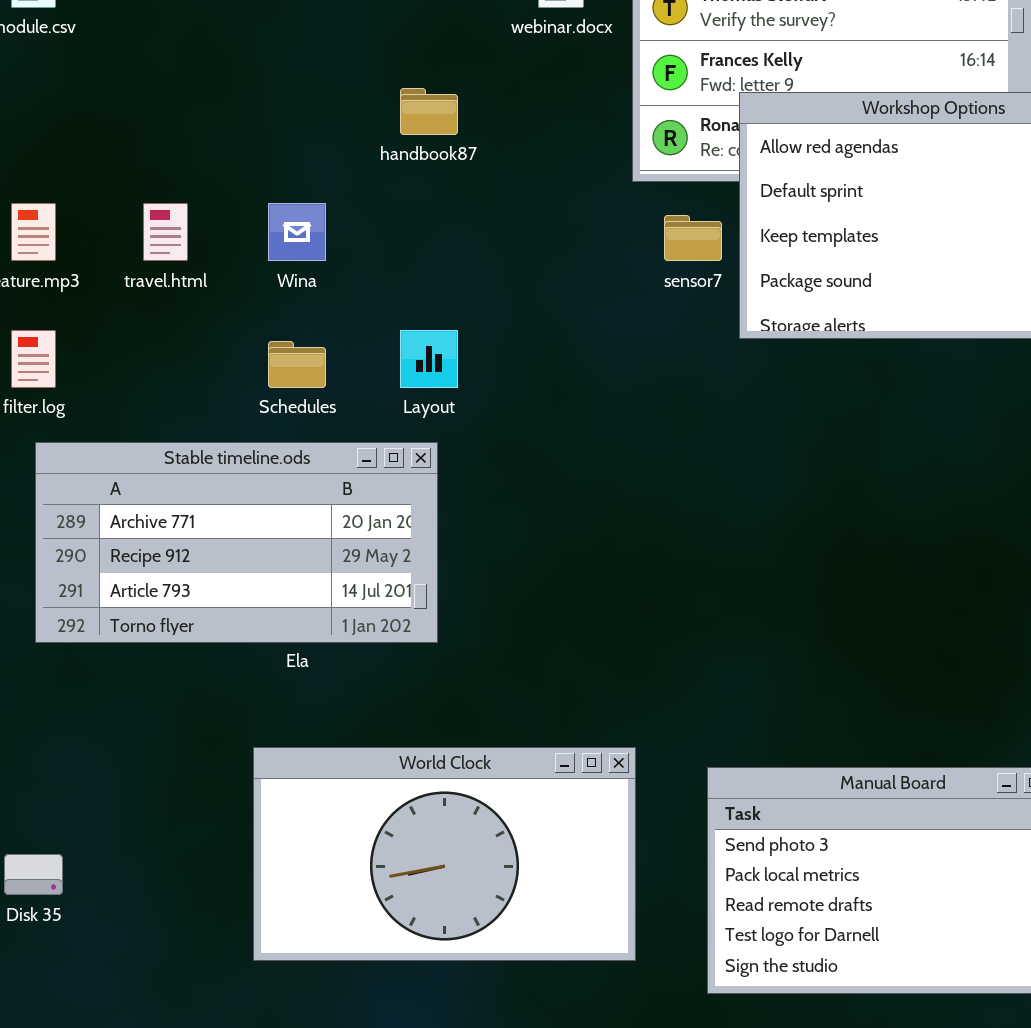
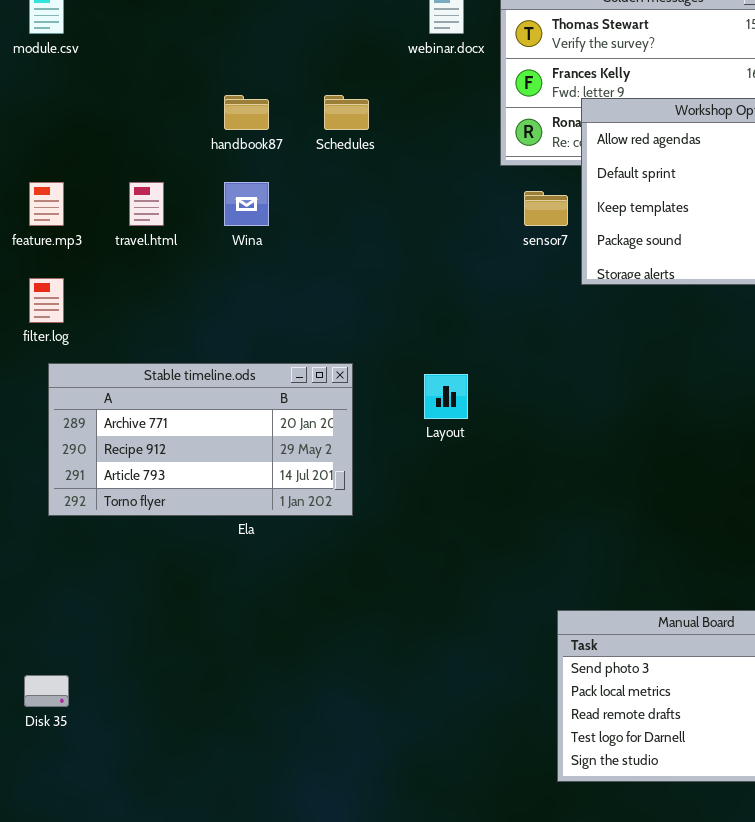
handbook87: [400,88,458,135] -> [224,95,269,130], moved
Layout: [400,330,458,388] -> [424,374,468,419], moved
Schedules: [268,341,326,388] -> [324,95,369,130], moved
World Clock: [253,747,636,961] -> none, closed

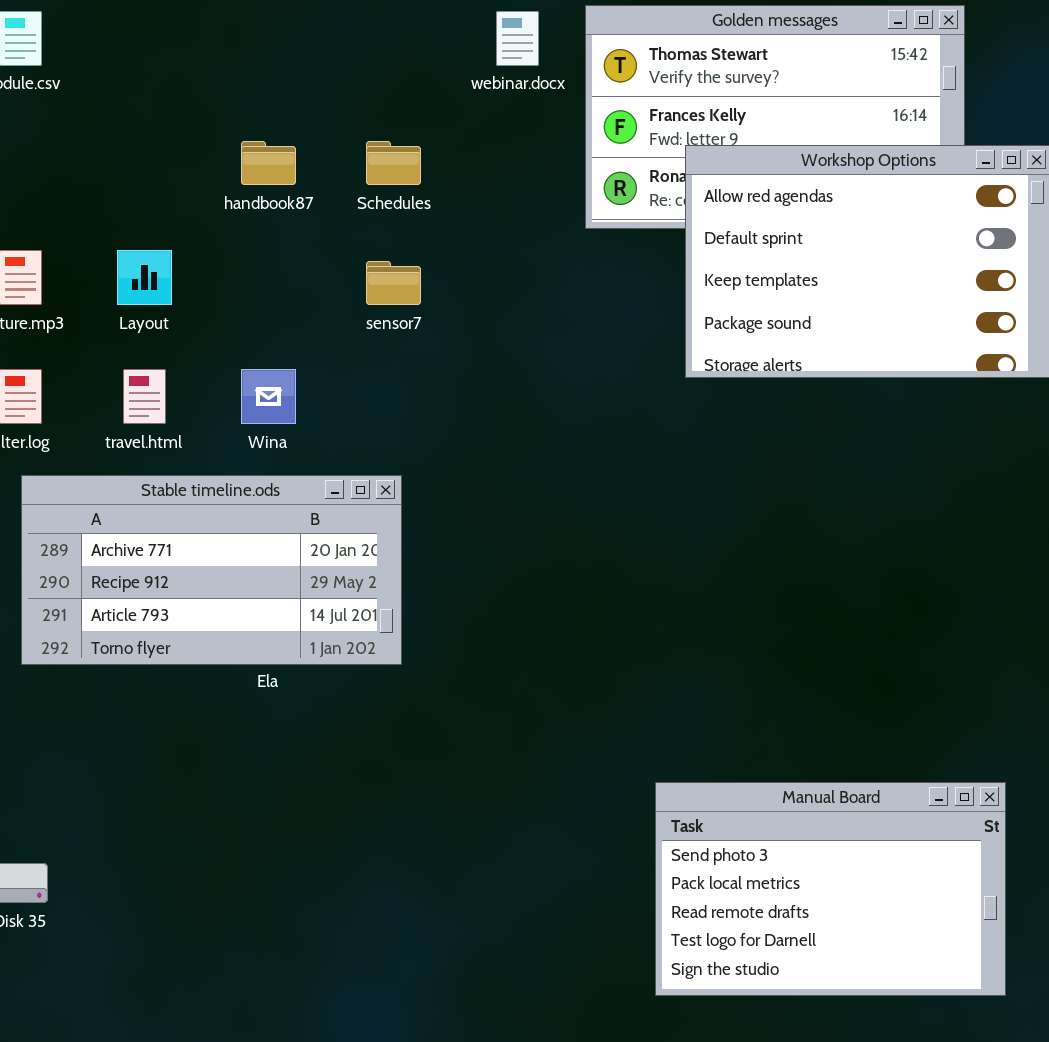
travel.html: [129,182,164,226] -> [123,369,166,424], moved
Wina: [224,182,269,226] -> [241,369,296,424], moved
sensor7: [524,191,568,226] -> [366,261,421,305], moved
Layout: [424,374,468,419] -> [117,250,172,305], moved

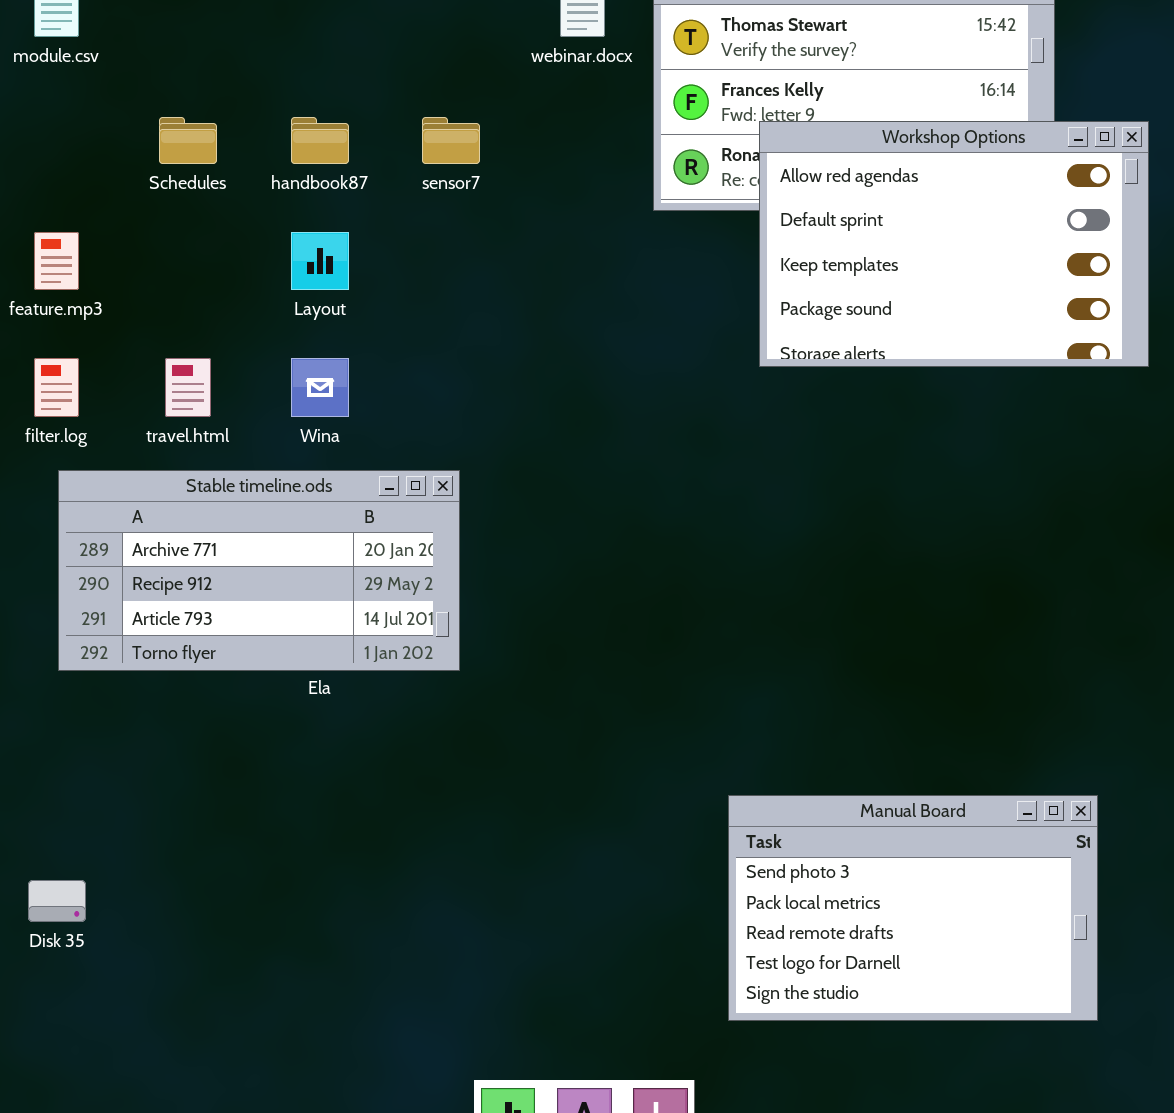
Schedules: [366,141,421,185] -> [159,117,217,164], moved
Layout: [117,250,172,305] -> [291,232,349,290], moved
sensor7: [366,261,421,305] -> [422,117,480,164], moved

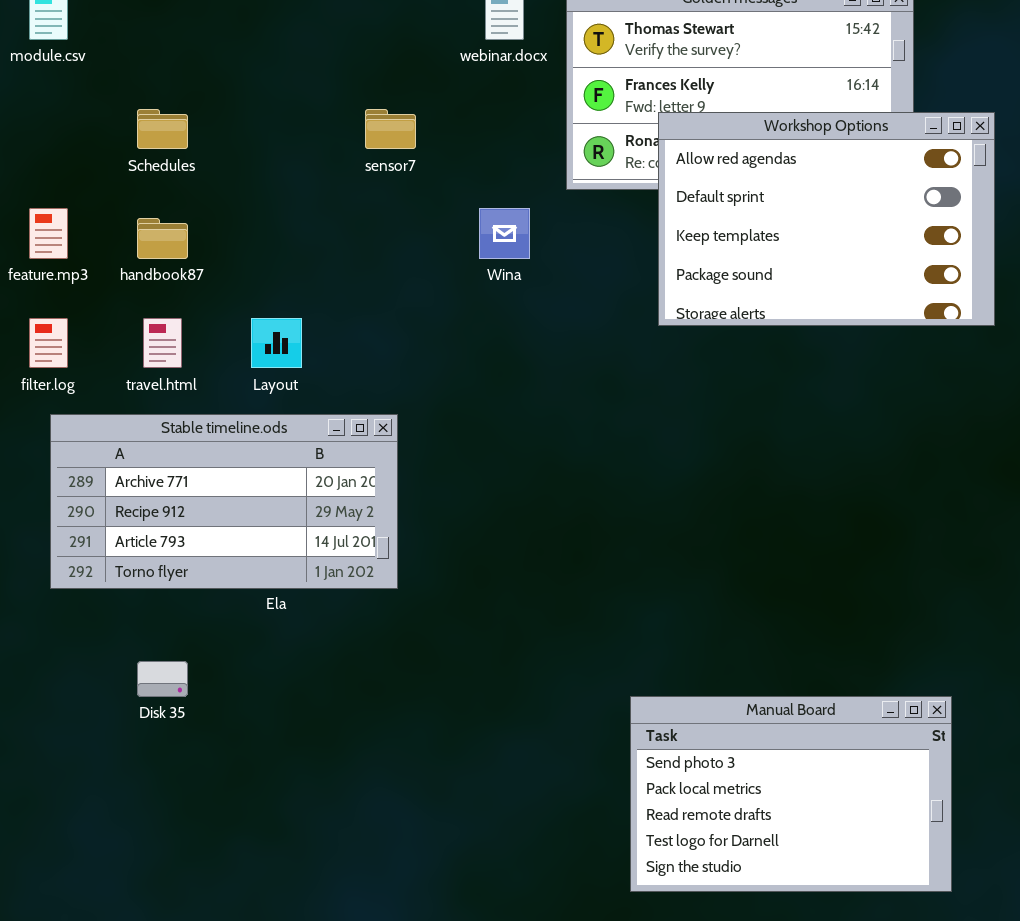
handbook87: [291,117,349,164] -> [137,218,188,259], moved
Layout: [291,232,349,290] -> [251,318,302,368], moved
Wina: [291,358,349,417] -> [479,208,530,259], moved
Disk 35: [28,880,86,922] -> [137,661,188,697], moved

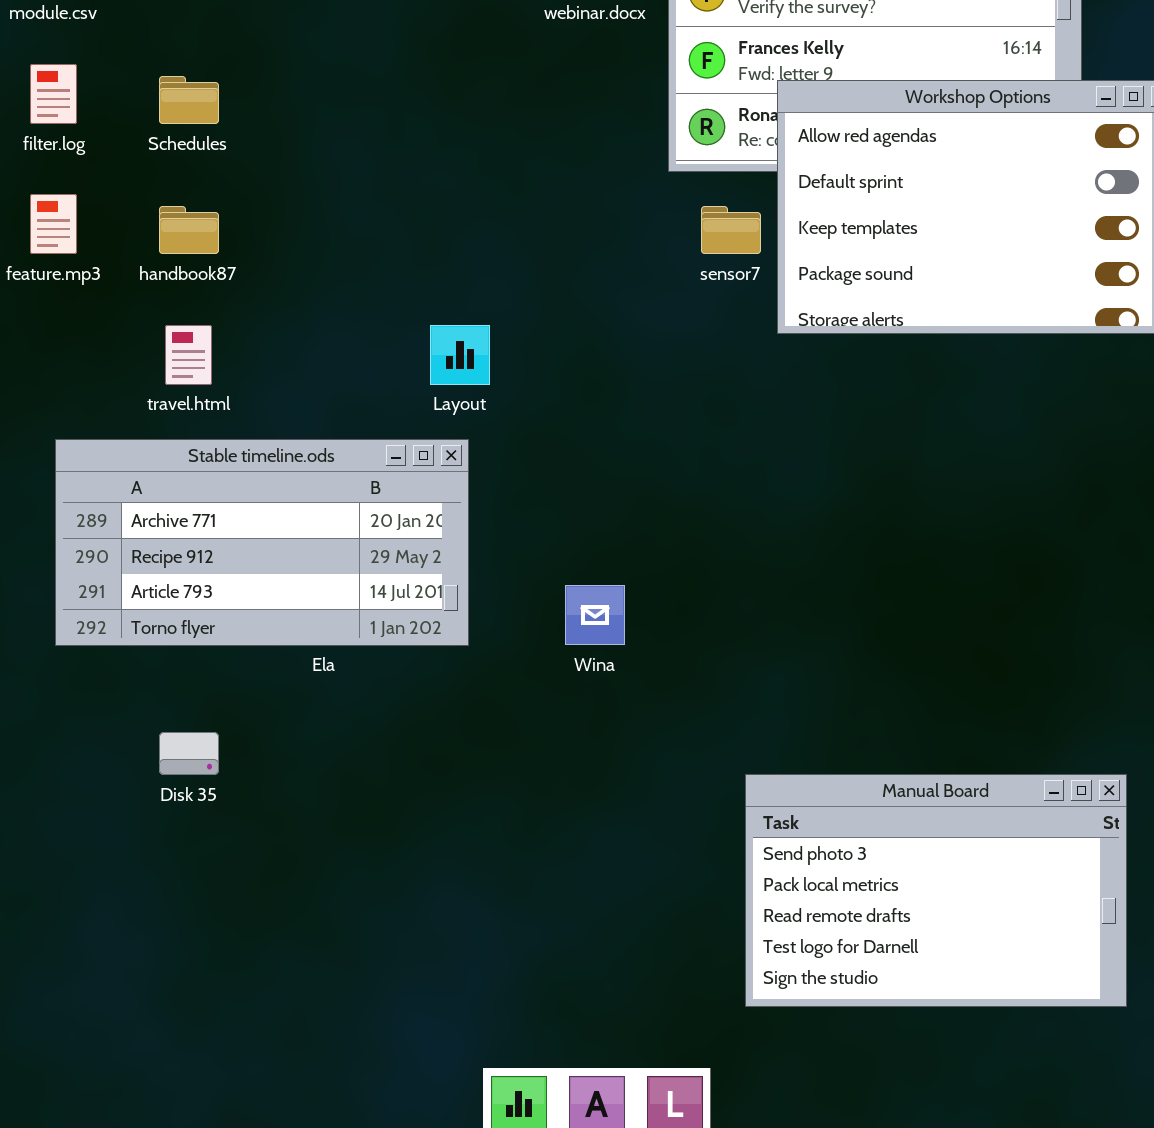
sensor7: [365,109,416,149] -> [701,206,761,254], moved
Wina: [479,208,530,259] -> [565,585,625,645], moved
filter.log: [29,318,68,368] -> [30,64,77,124], moved
Layout: [251,318,302,368] -> [430,325,490,385], moved

